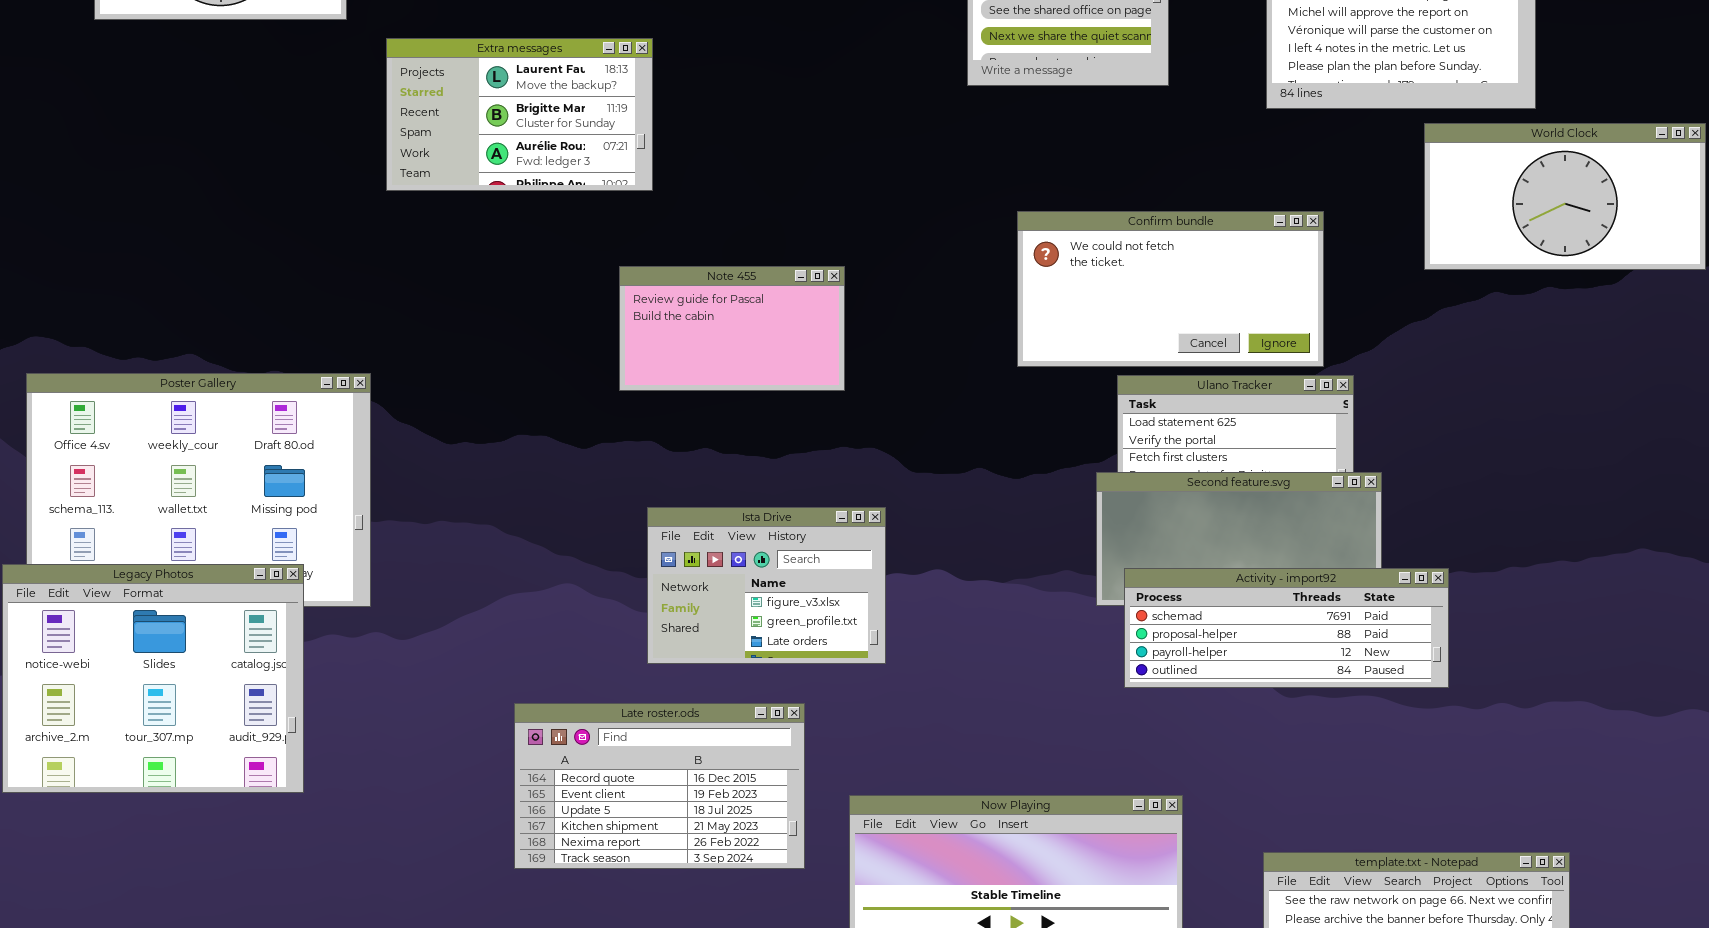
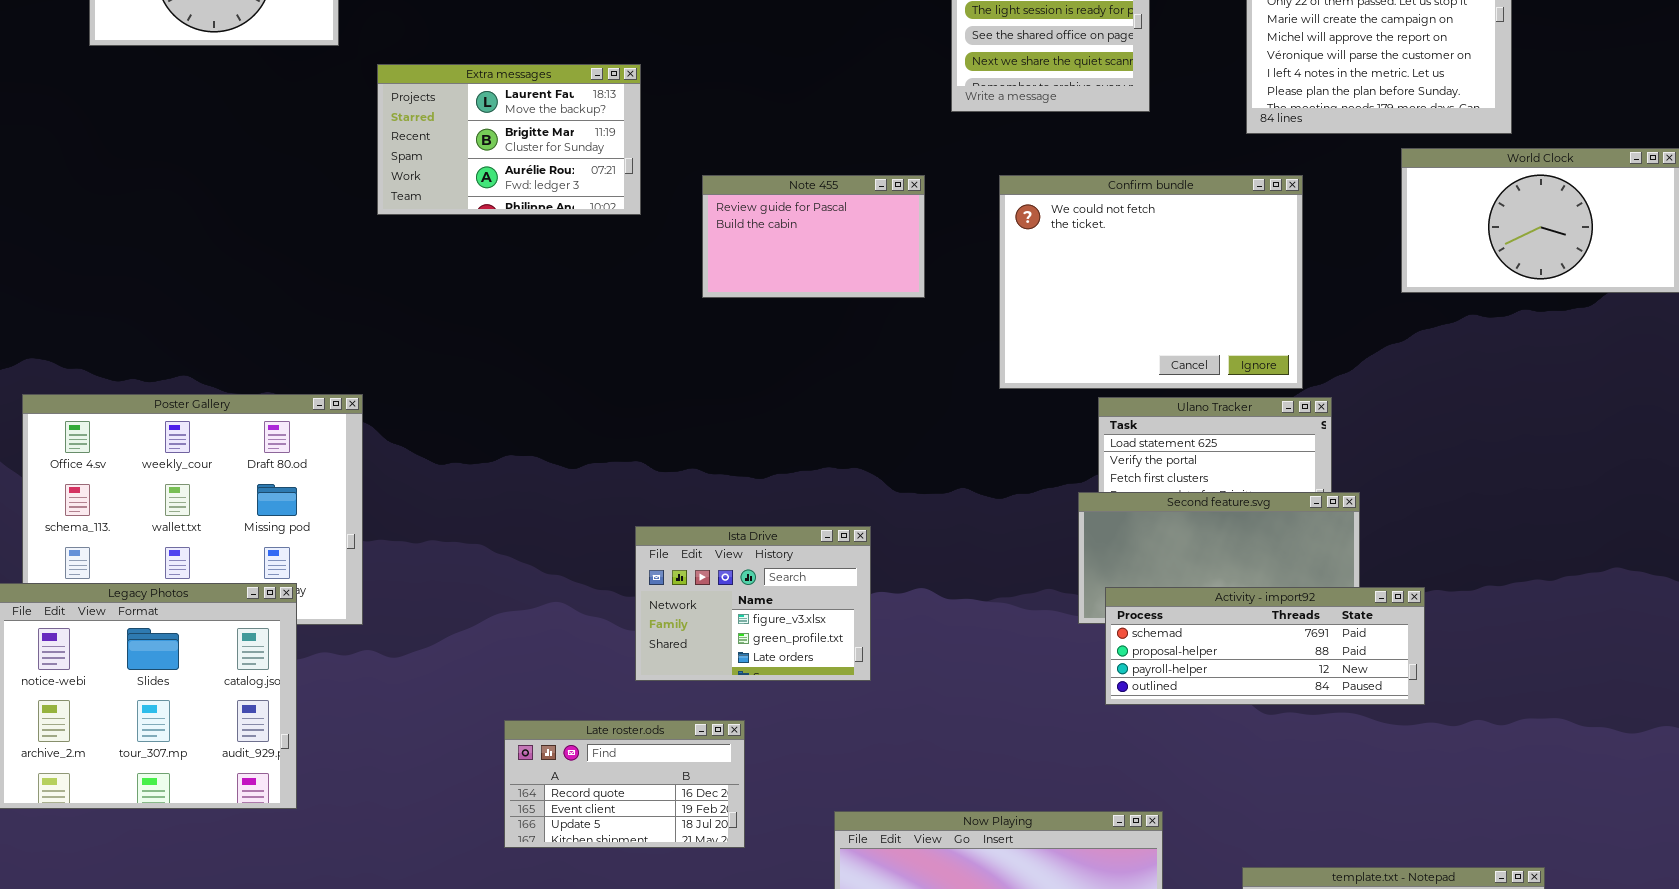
Confirm bundle: [1017,211,1324,367] -> [999,175,1303,389], resized
Note 455: [619,266,845,391] -> [702,175,925,298], moved
Late roster.ods: [514,703,805,869] -> [504,720,745,848], resized

